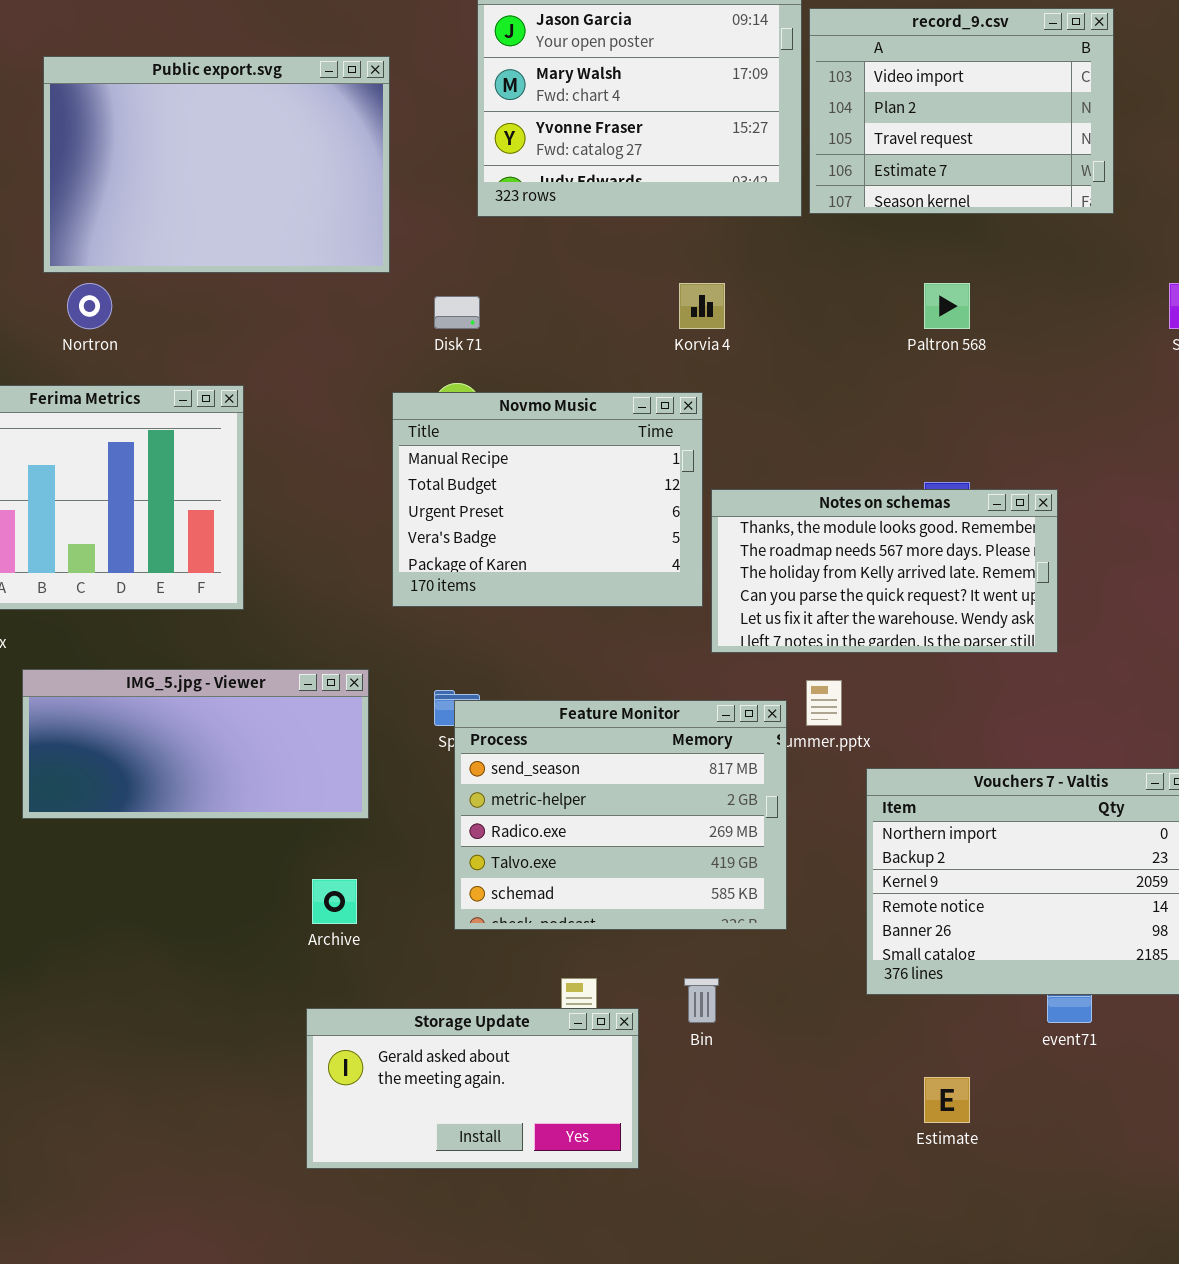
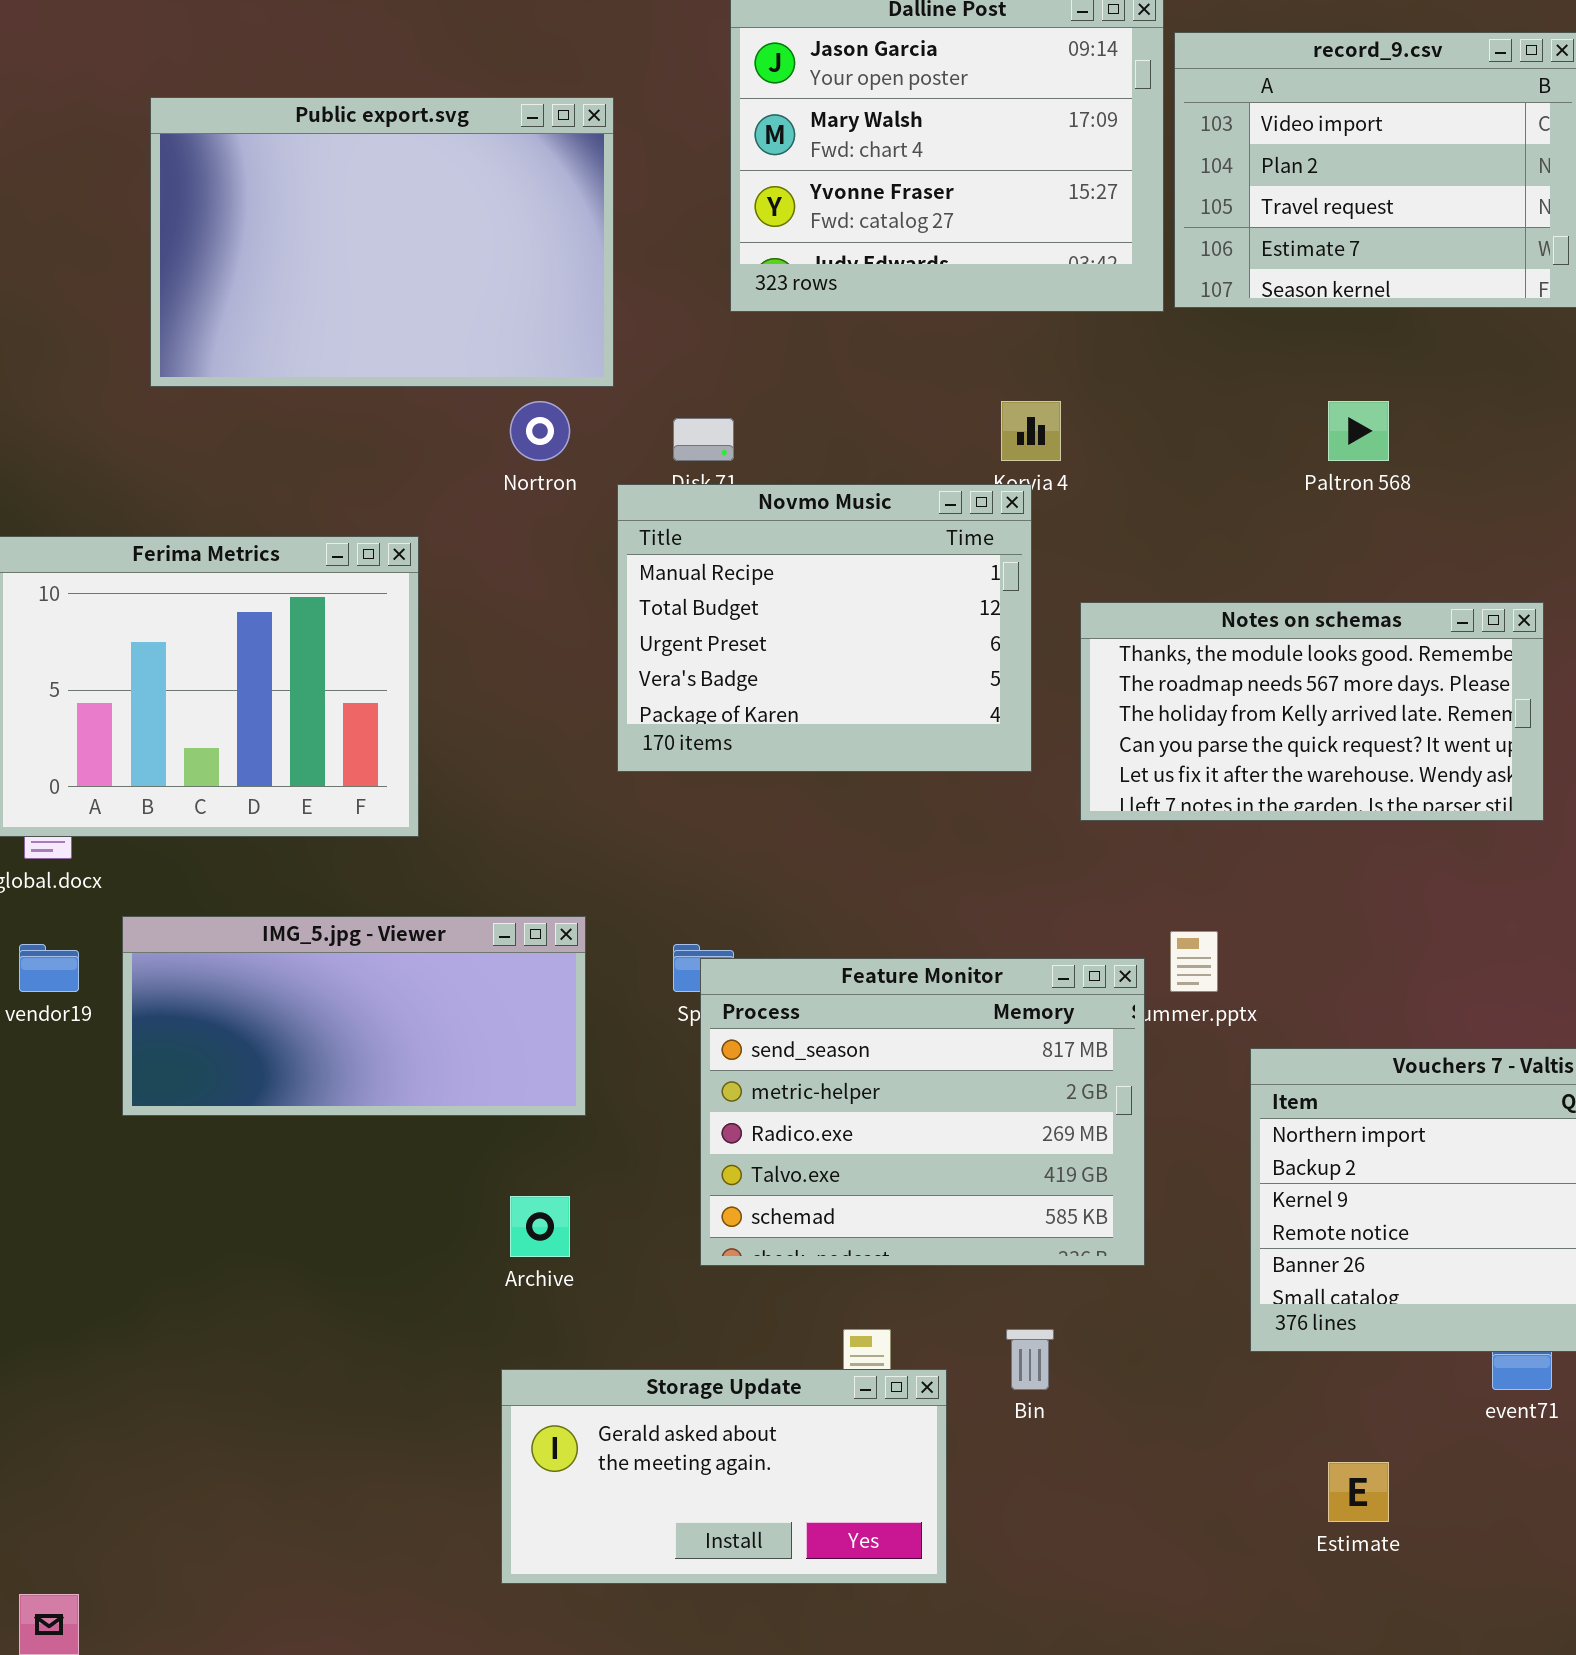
Nortron: [67,283,112,329] -> [510,401,570,461], moved
Novmo Music: [392,392,703,607] -> [617,484,1032,772], moved
Notes on schemas: [711,489,1058,653] -> [1080,602,1544,821], moved

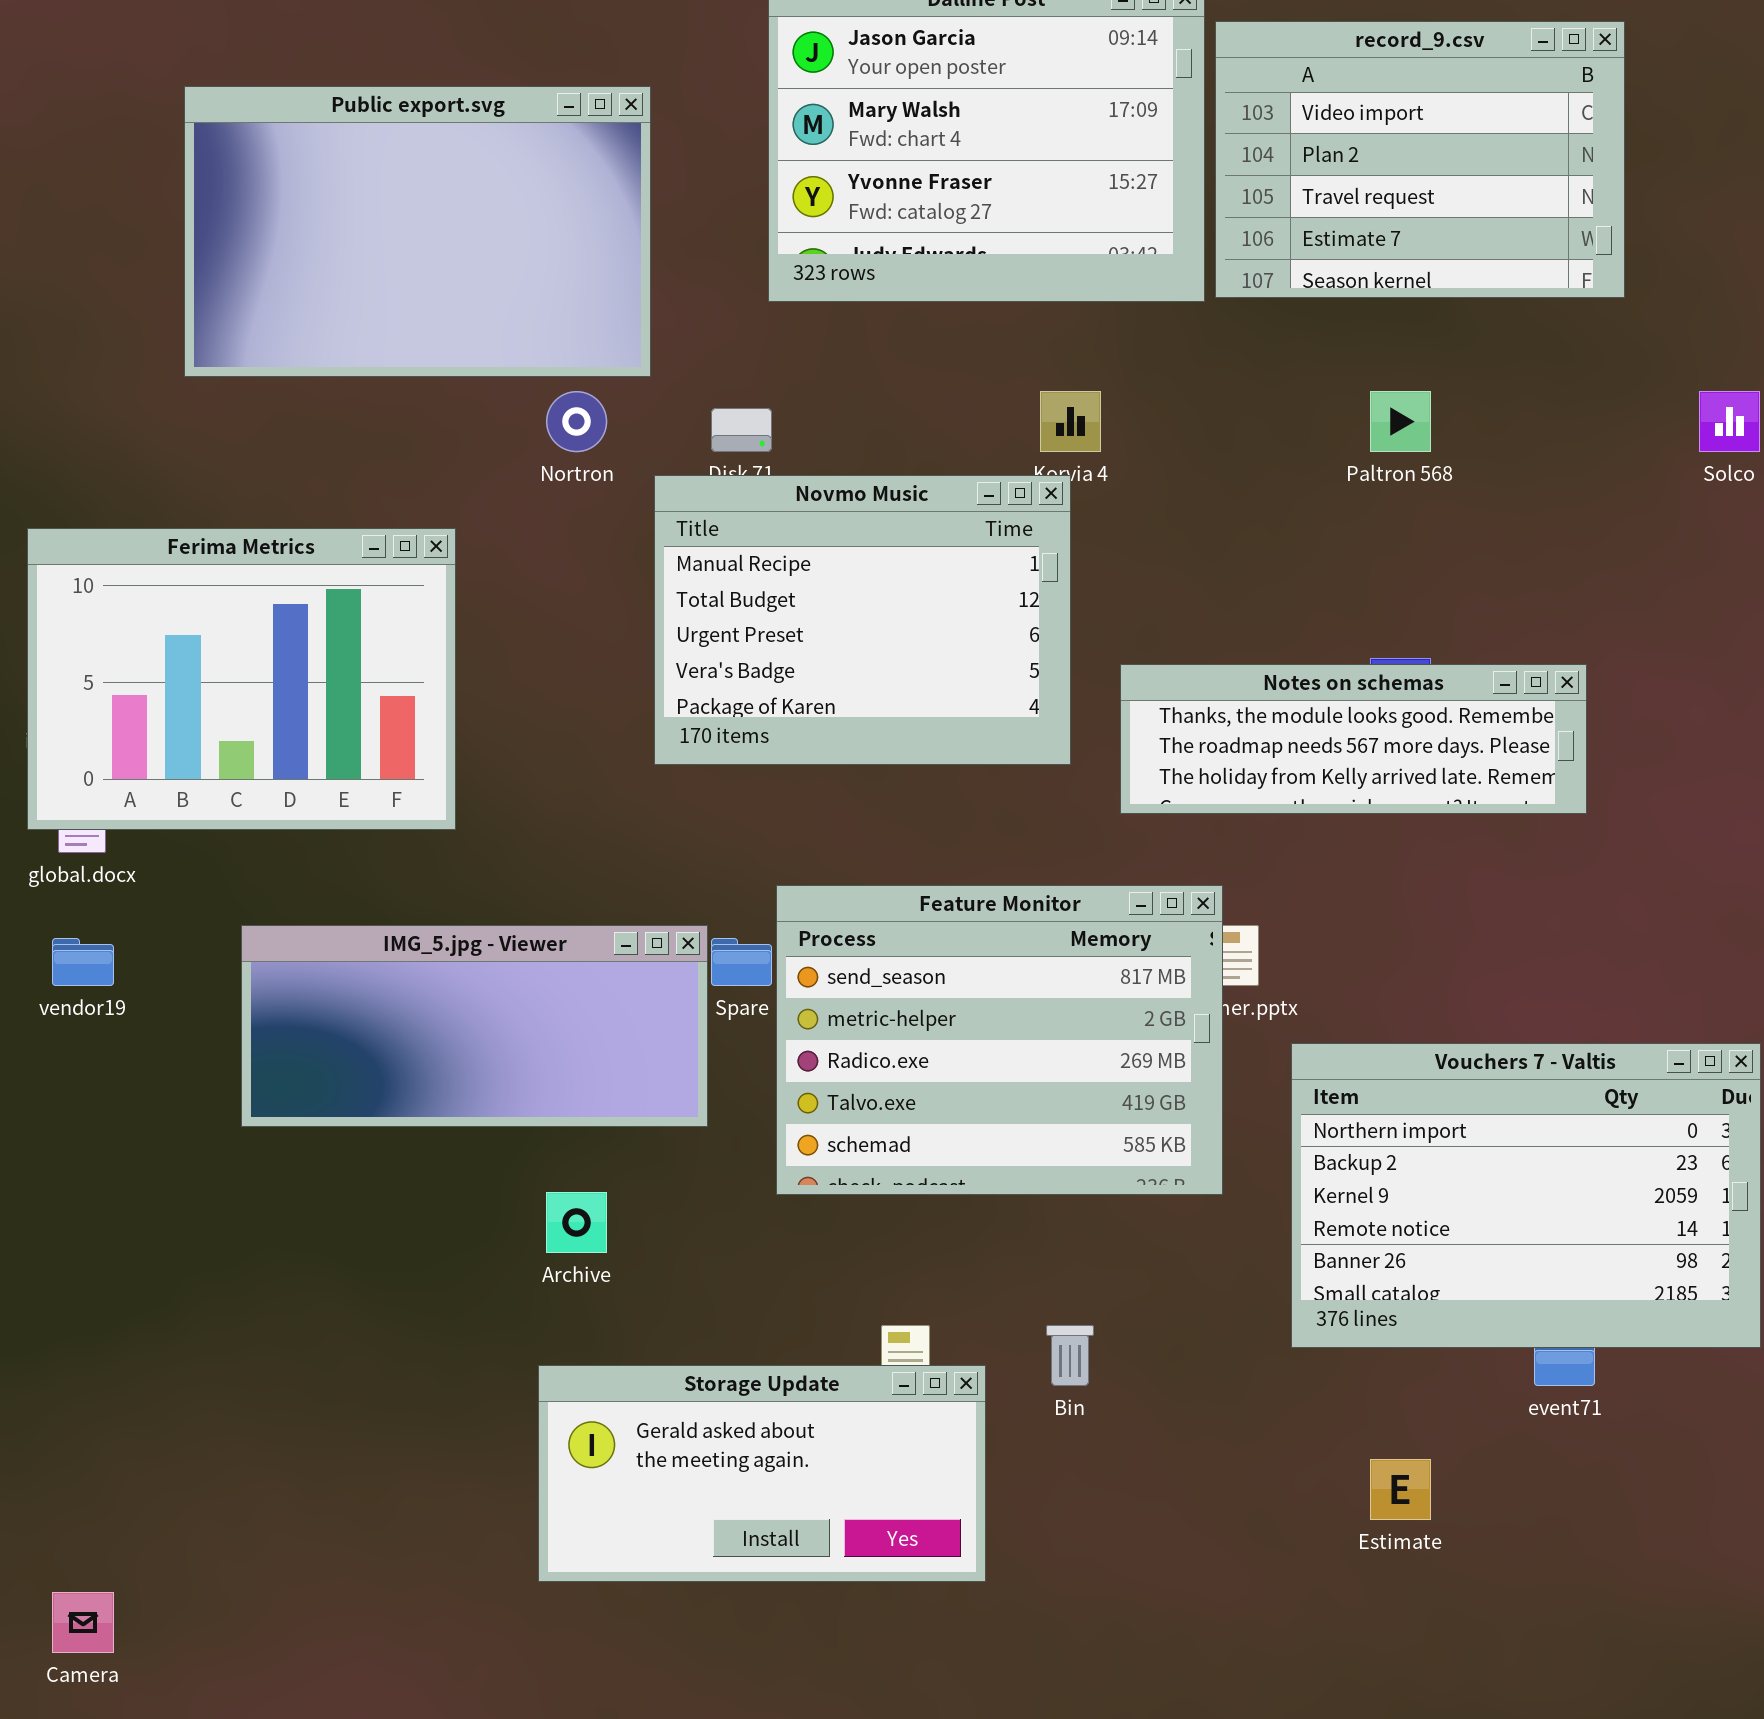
Notes on schemas: [1080,602,1544,821] -> [1120,664,1587,814], resized
IMG_5.jpg - Viewer: [122,916,586,1116] -> [241,925,708,1127], moved
Feature Monitor: [700,958,1145,1266] -> [776,885,1223,1195], moved

